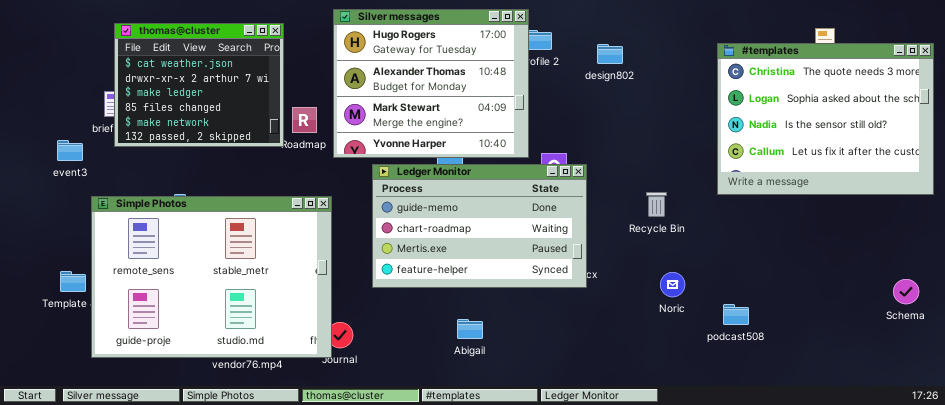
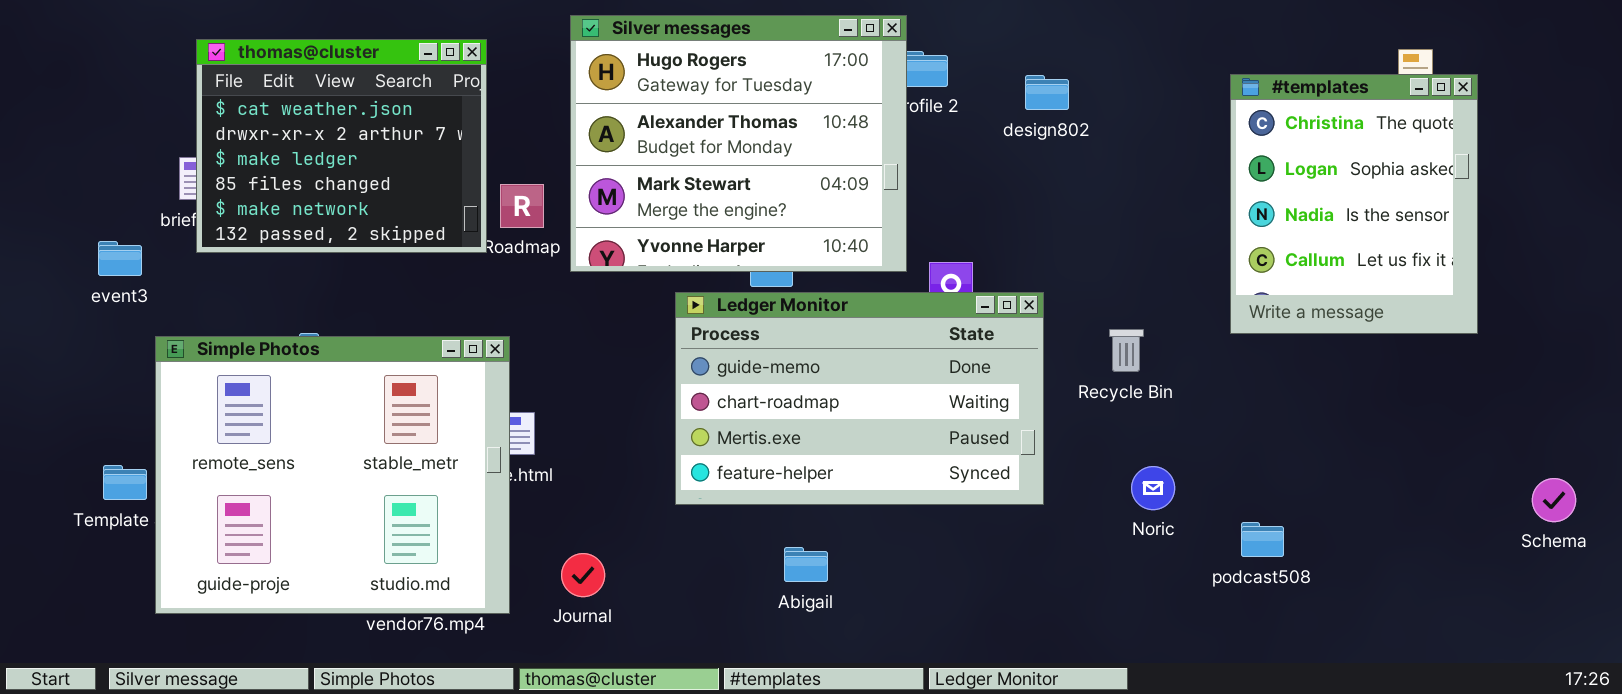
#templates: [717,43,934,195] -> [1230,74,1478,334], resized
Ledger Monitor: [372,164,587,288] -> [675,292,1044,505], moved
Simple Photos: [91,196,332,358] -> [155,336,510,614], resized

